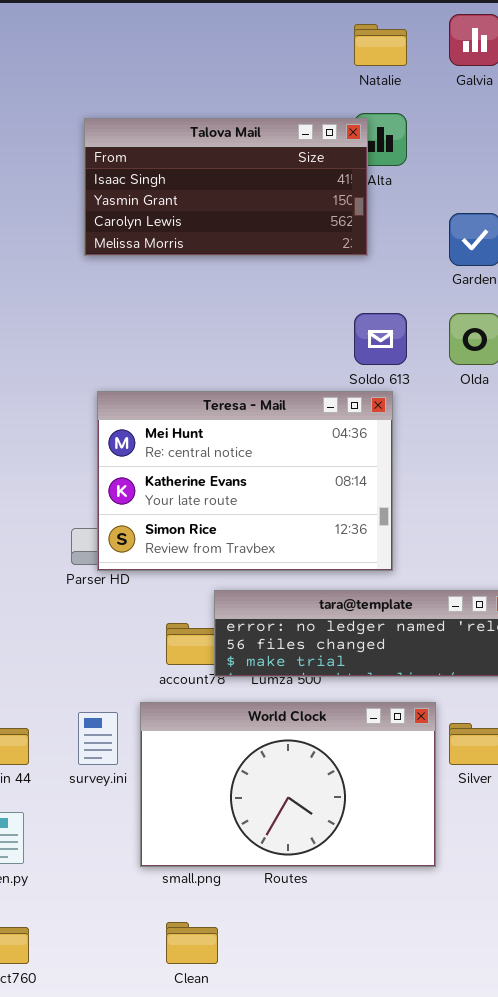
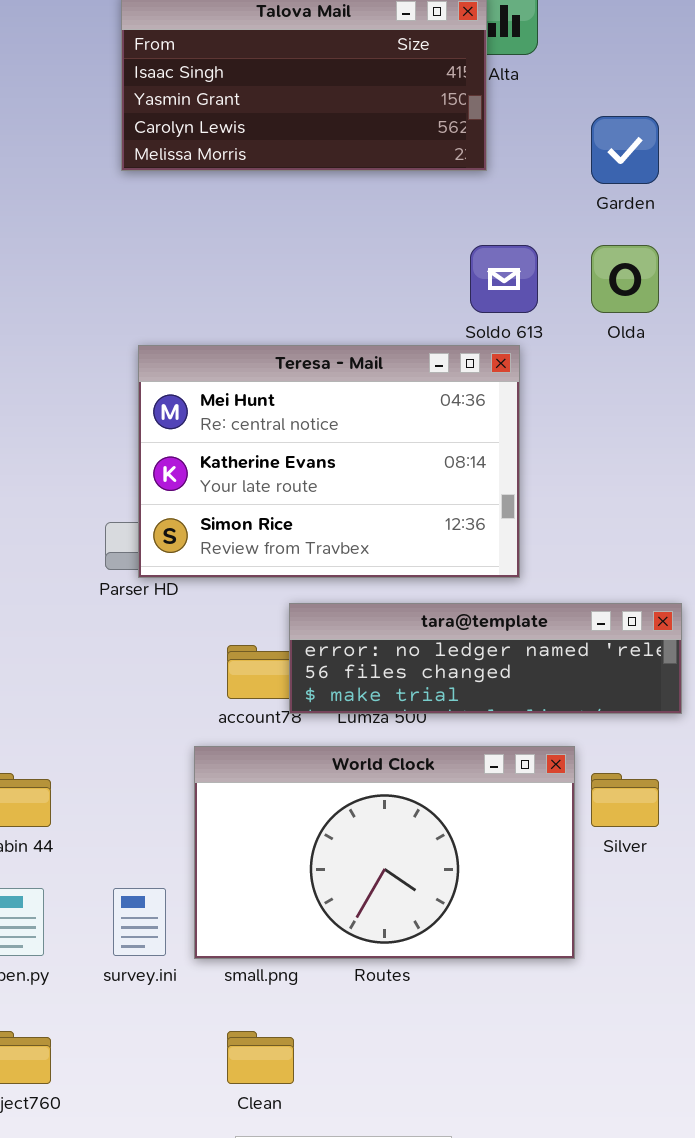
survey.ini: [78,712,118,765] -> [113,888,166,956], moved

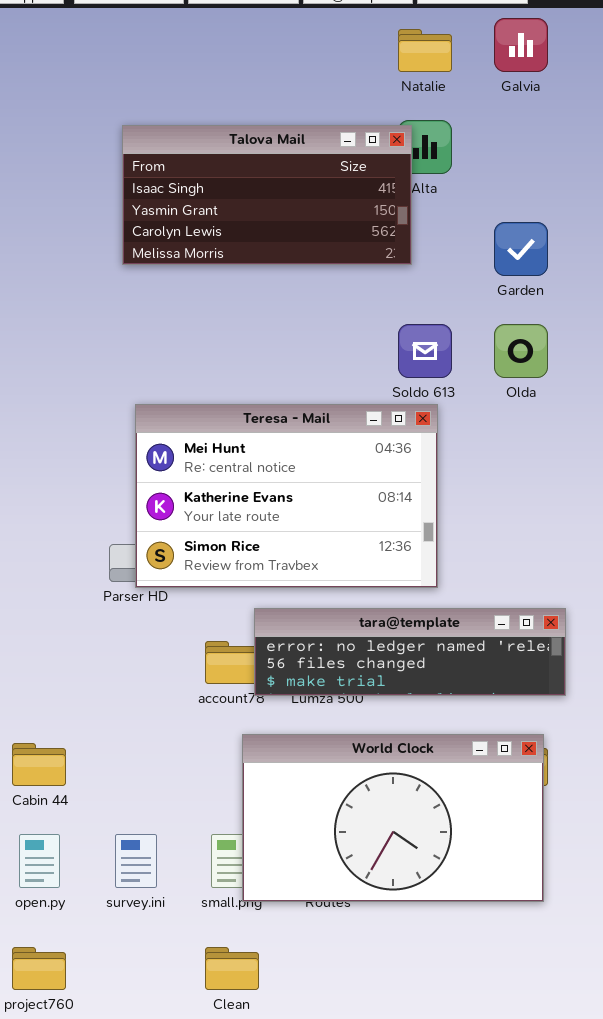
World Clock: [194,746,575,959] -> [242,734,544,902], moved

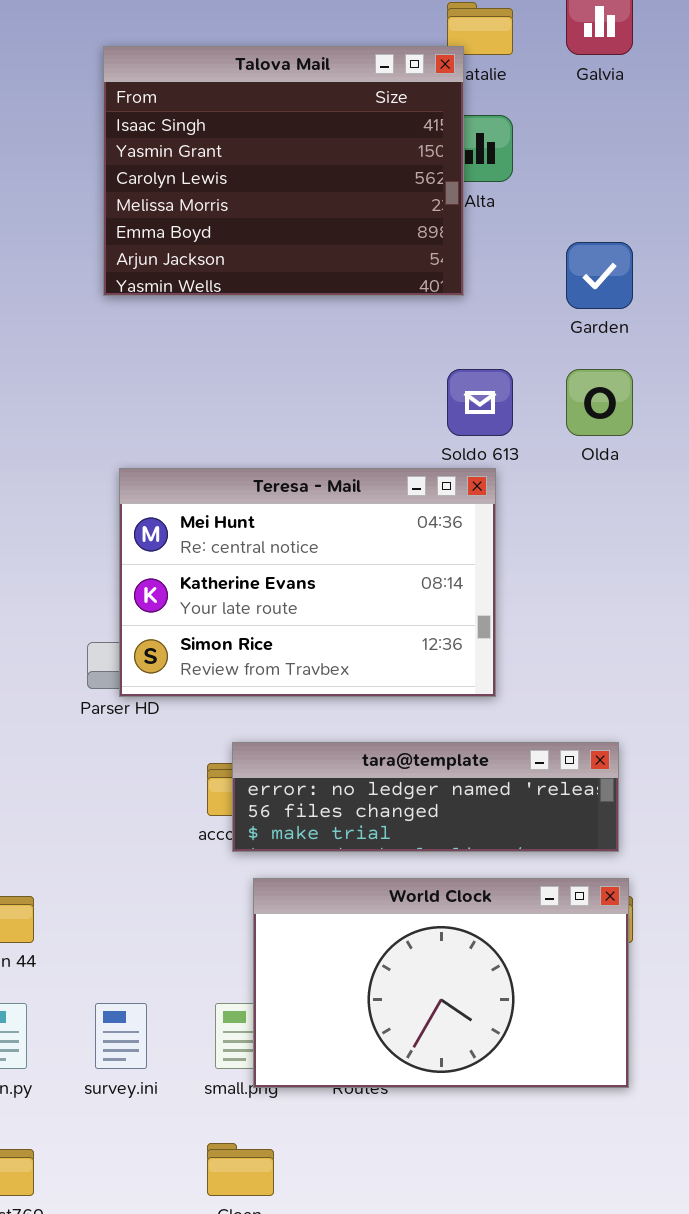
Talova Mail: [122,125,412,265] -> [103,46,464,296], resized
tara@template: [254,608,566,696] -> [232,742,619,852], moved

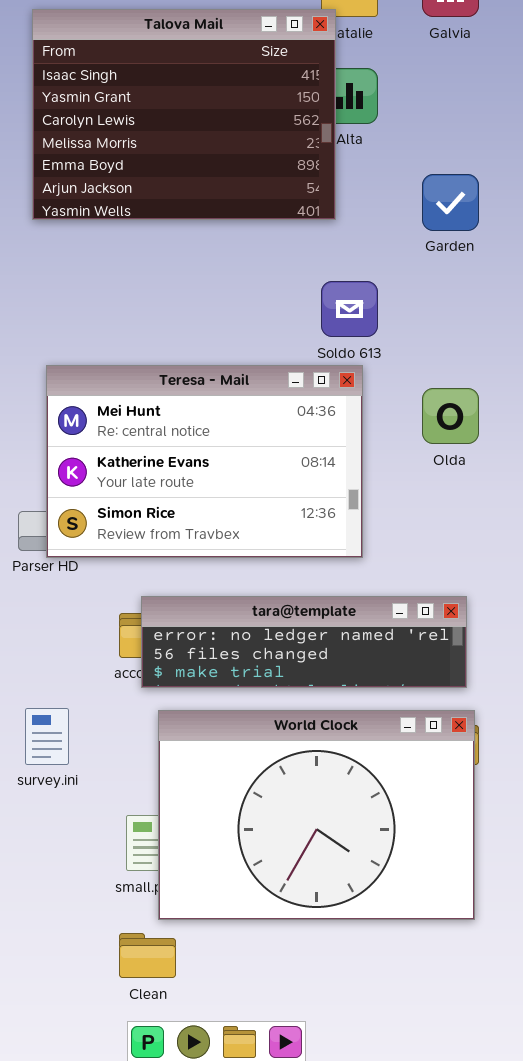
Olda: [566,369,633,436] -> [422,388,479,444], moved
World Clock: [253,878,629,1088] -> [158,710,475,920], resized
survey.ini: [95,1003,147,1069] -> [25,708,69,765], moved

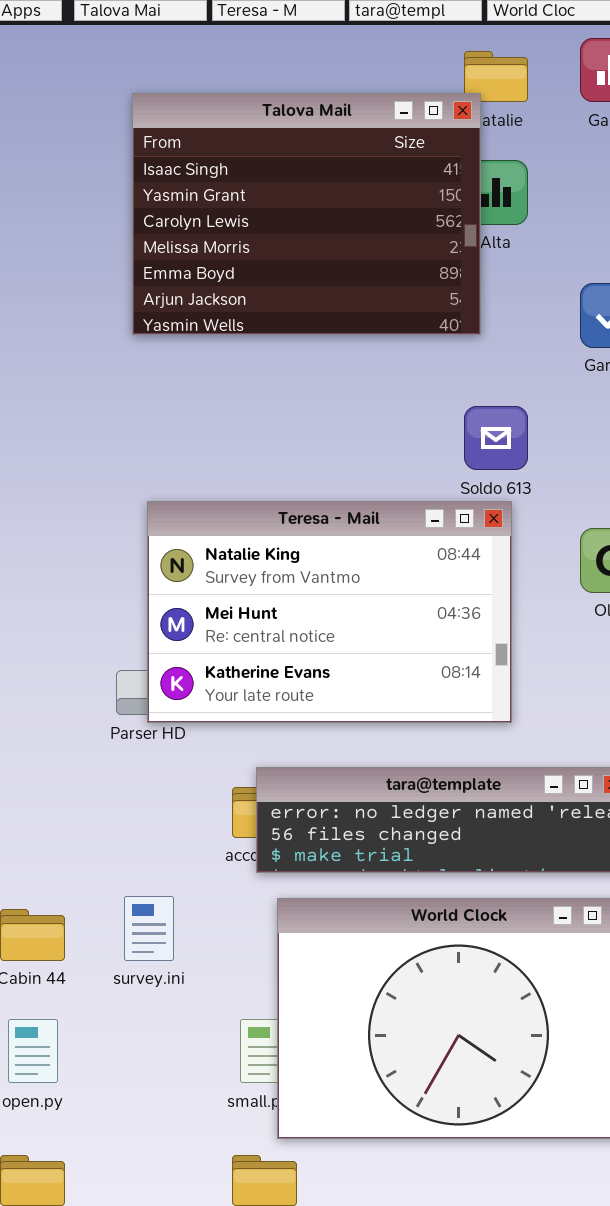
Teresa - Mail: [46,365,363,558] -> [147,501,512,723], scrolled up 1 row

